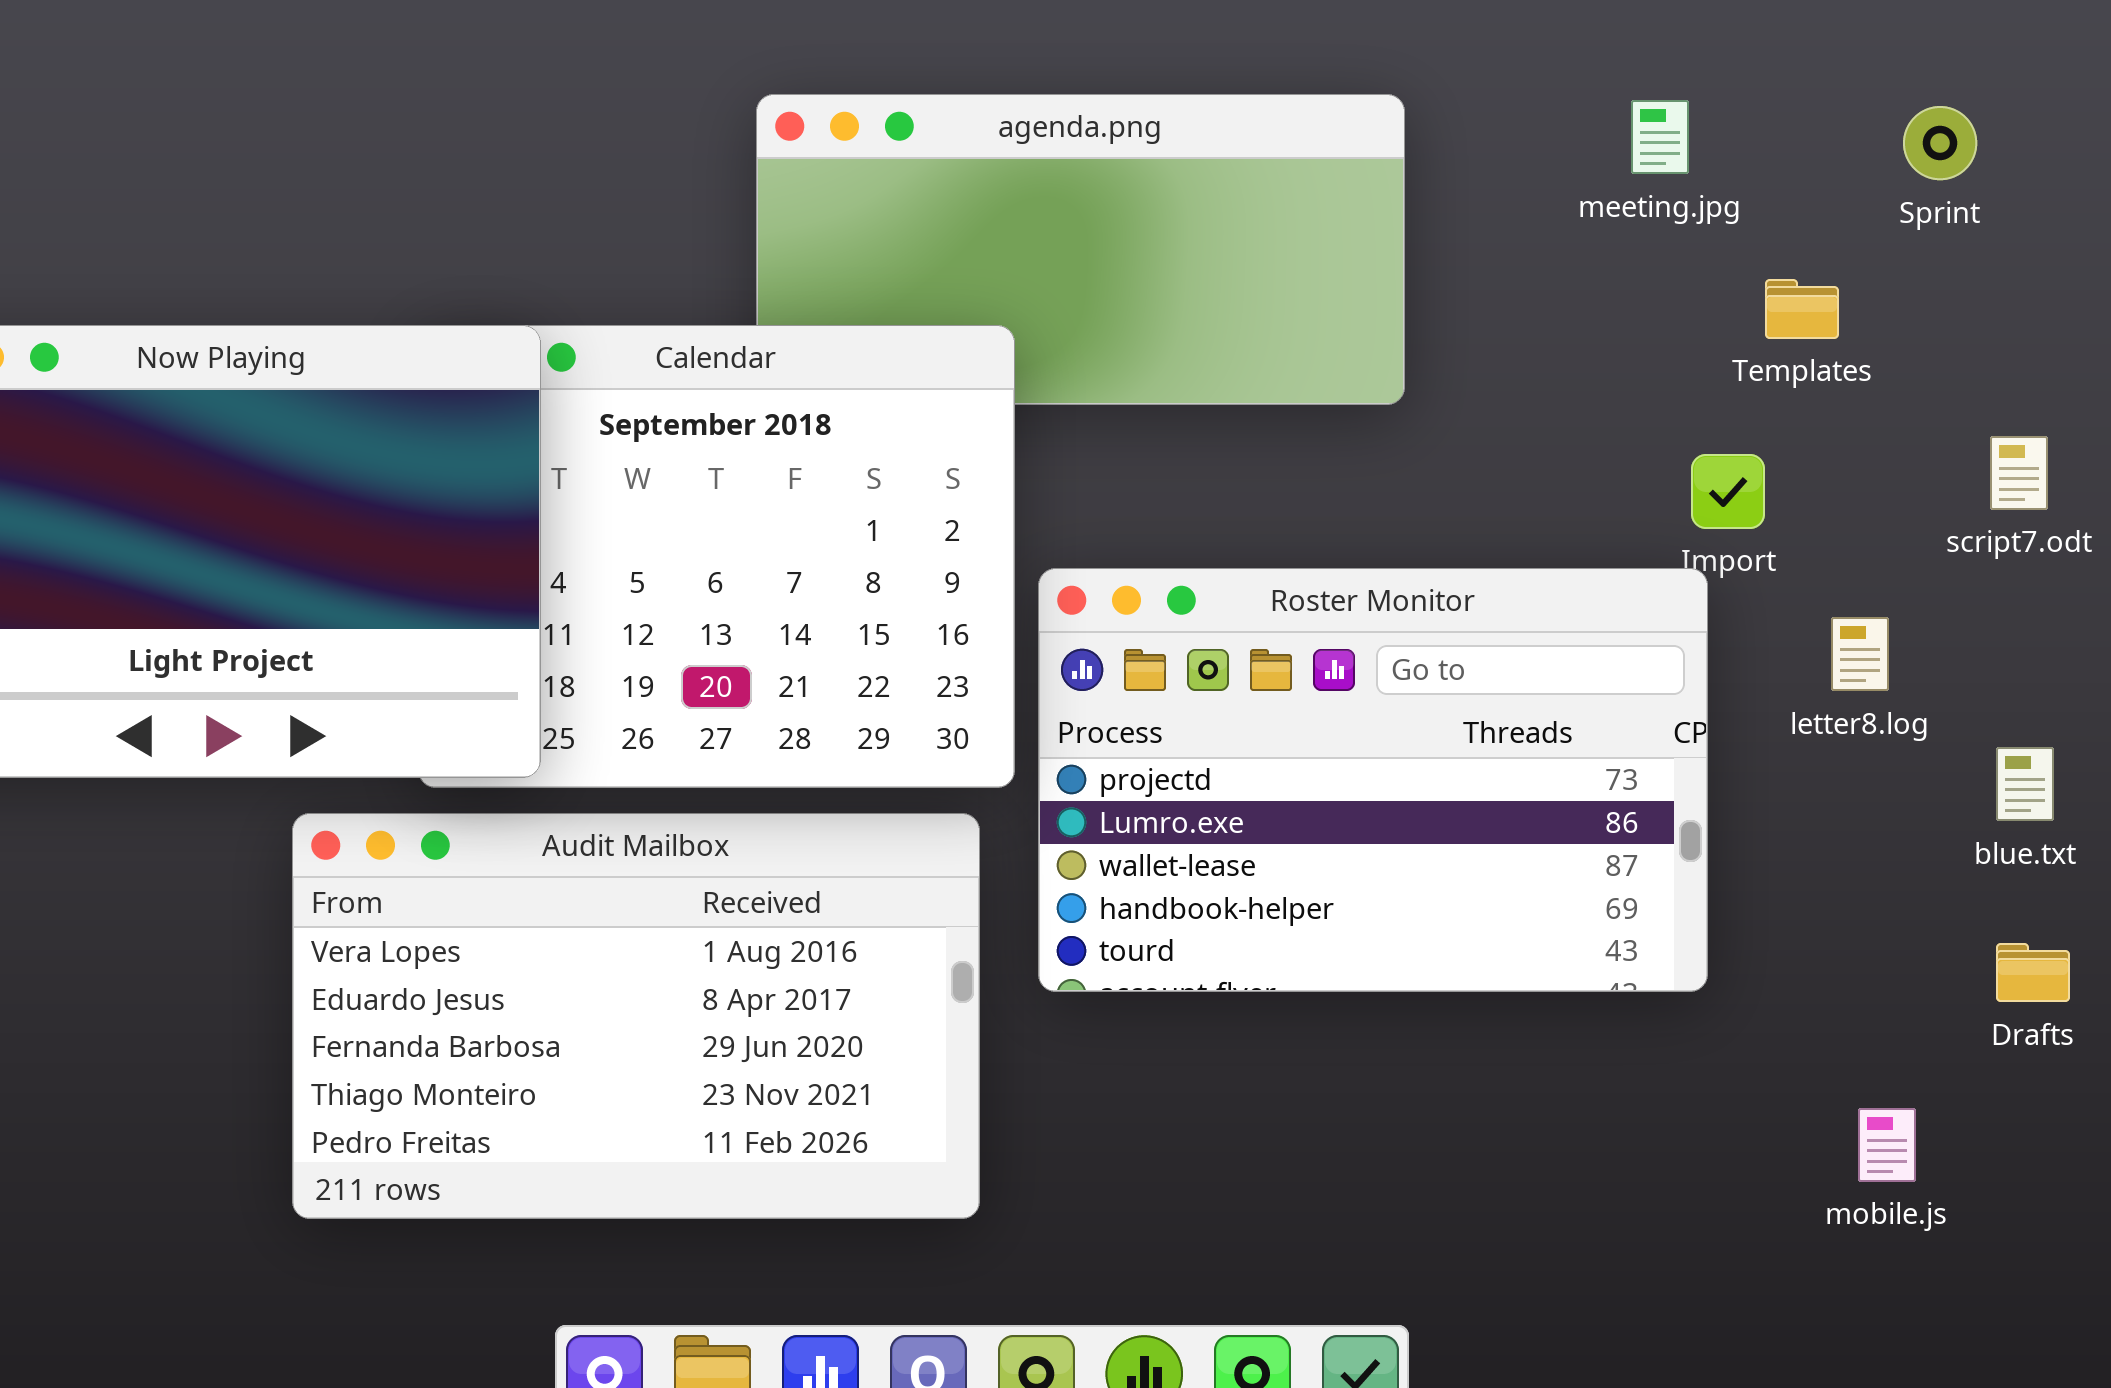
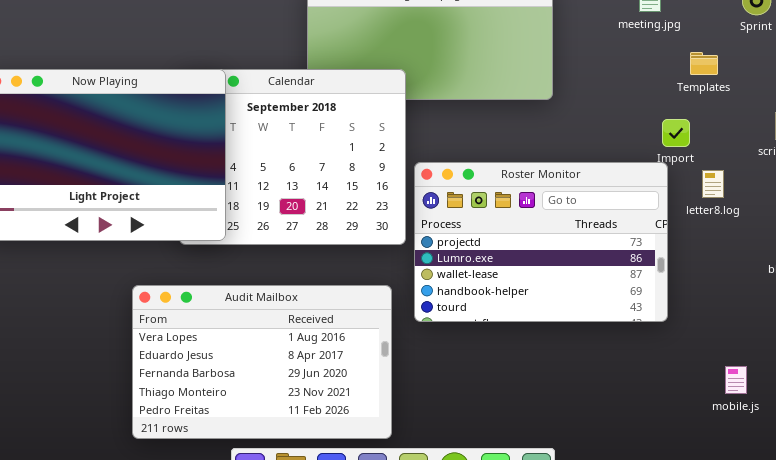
letter8.log: [1831,617,1889,691] -> [702,170,724,198], moved
Audit Mailbox: [292,813,980,1219] -> [132,285,392,439], moved

